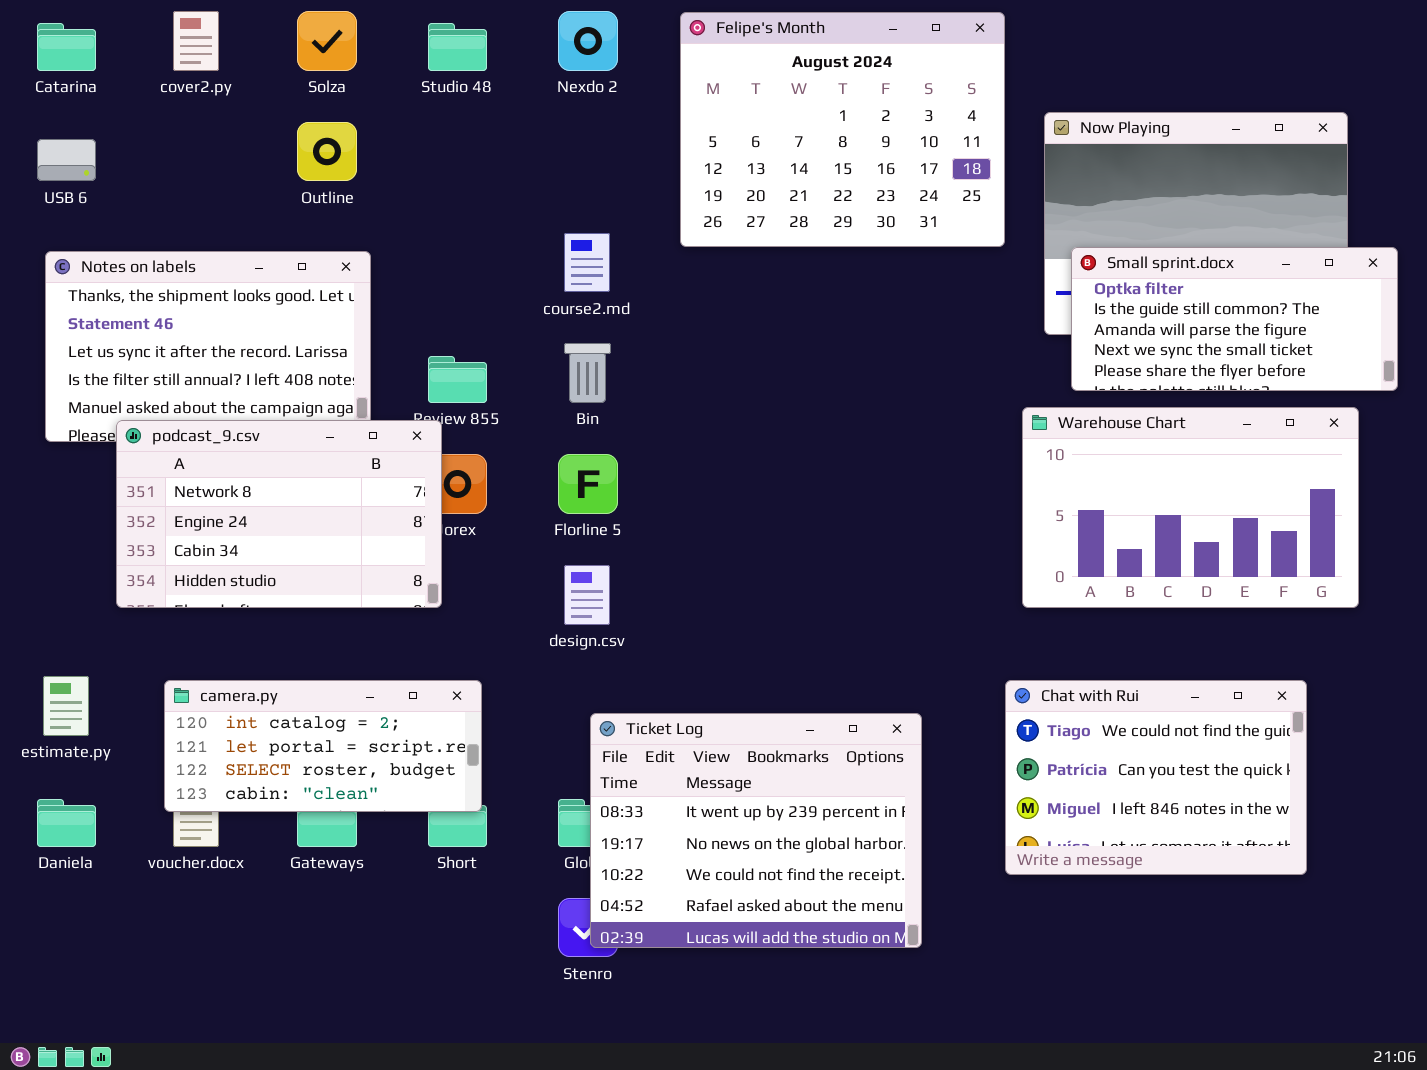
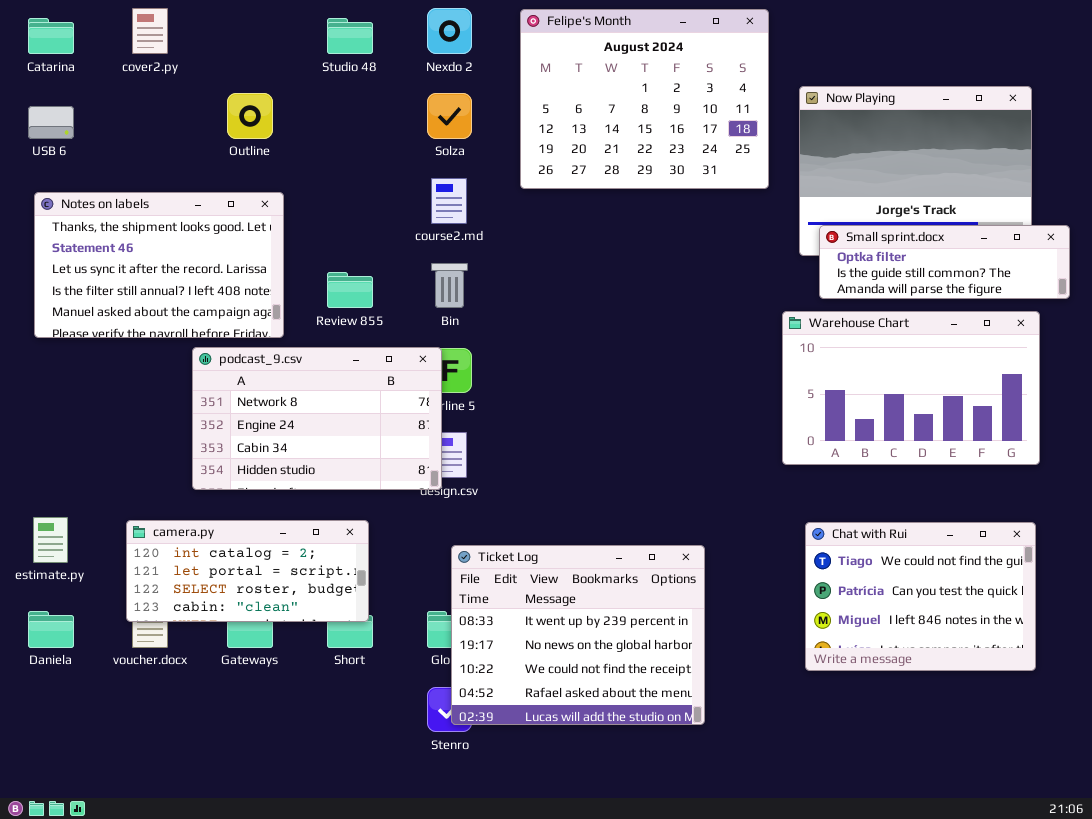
Solza: [297,11,357,71] -> [427,93,472,139], moved
Small sprint.docx: [1071,247,1398,391] -> [819,225,1070,299], resized
podcast_9.csv: [116,420,442,608] -> [192,347,442,490], moved
Chat with Rui: [1005,680,1307,875] -> [805,522,1036,671], moved

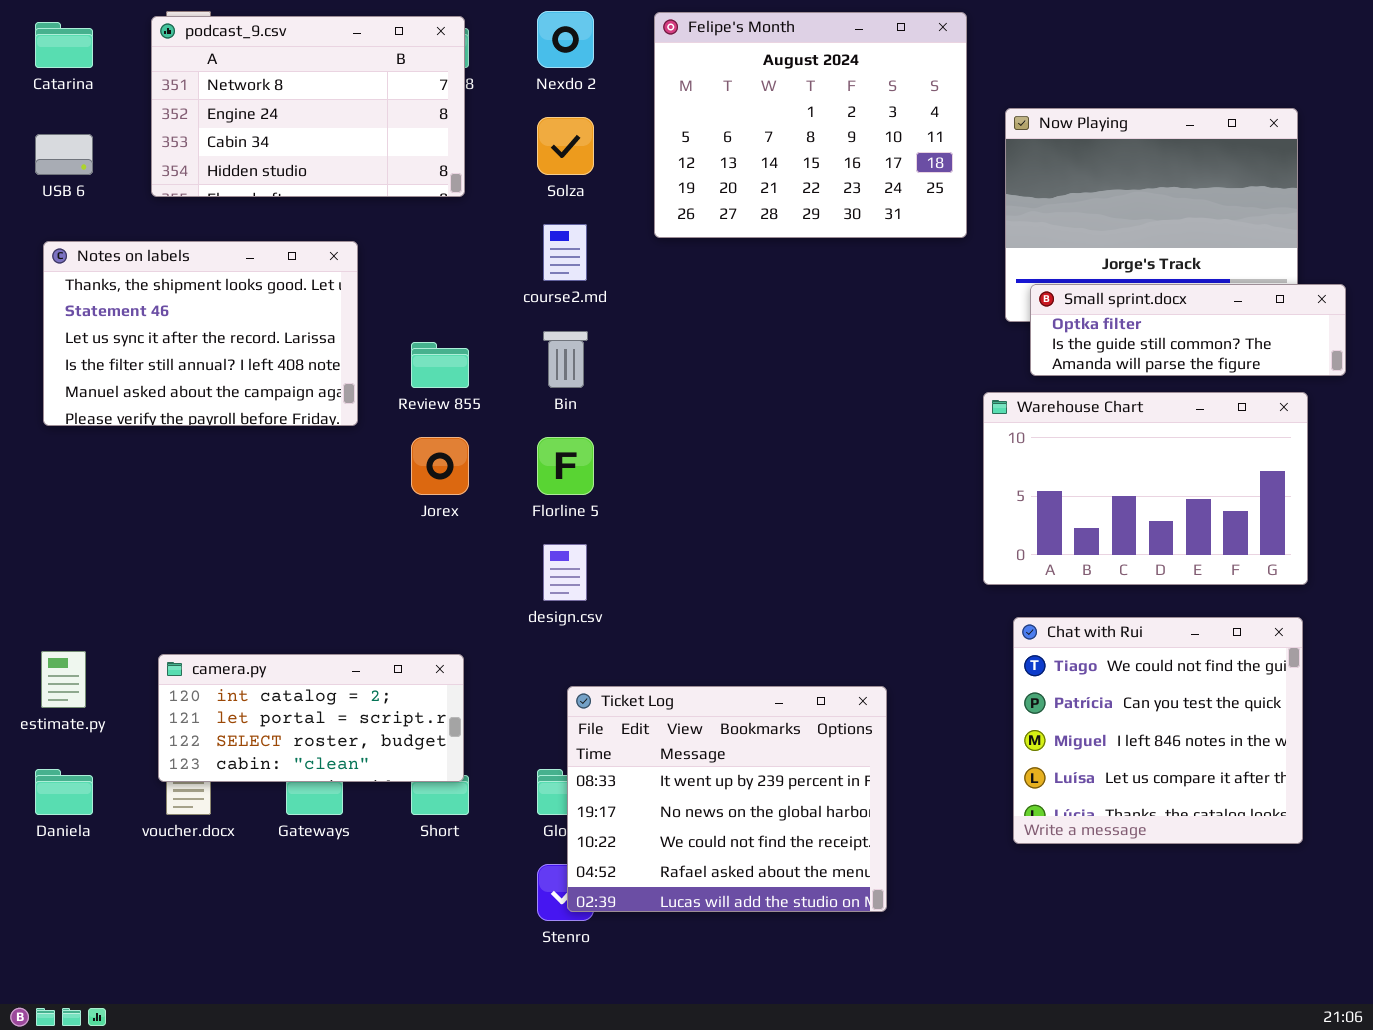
podcast_9.csv: [192,347,442,490] -> [151,16,465,197], moved
Chat with Rui: [805,522,1036,671] -> [1013,617,1303,844], resized

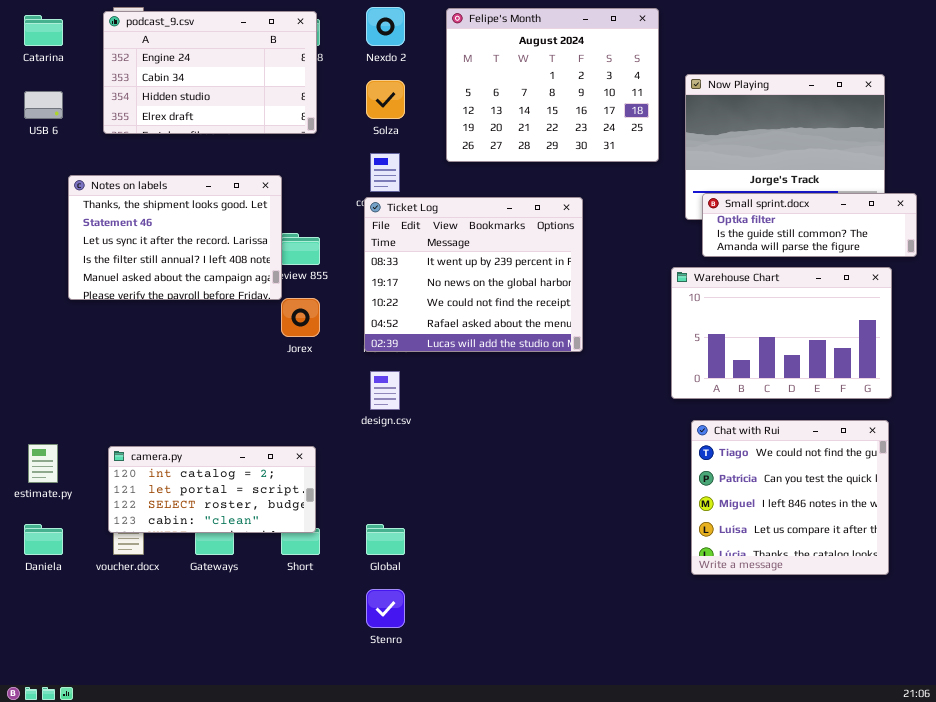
podcast_9.csv: [151,16,465,197] -> [103,11,317,134], scrolled down 1 row
Notes on labels: [43,241,358,426] -> [68,175,282,300], moved
Ticket Log: [567,686,887,912] -> [364,197,583,352], moved

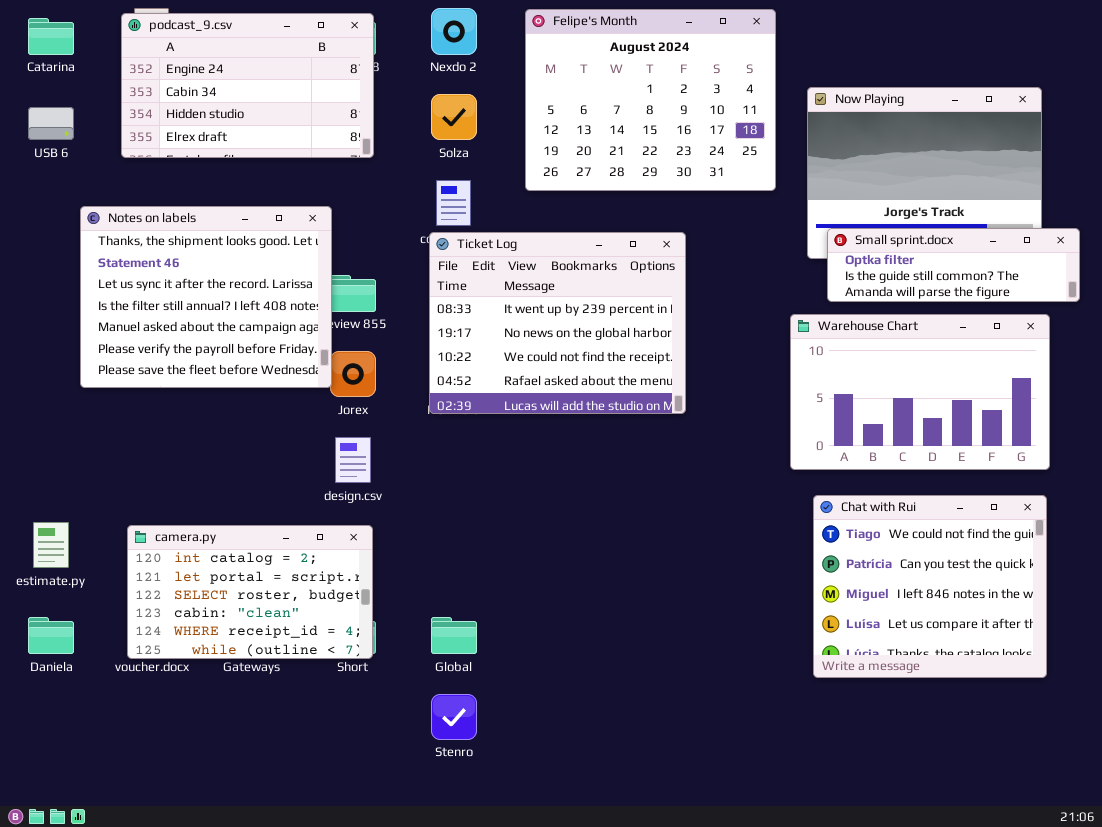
Notes on labels: [68,175,282,300] -> [80,206,332,388], resized
design.csv: [370,371,400,410] -> [335,437,371,483], moved
camera.py: [108,446,316,533] -> [127,525,373,659], resized

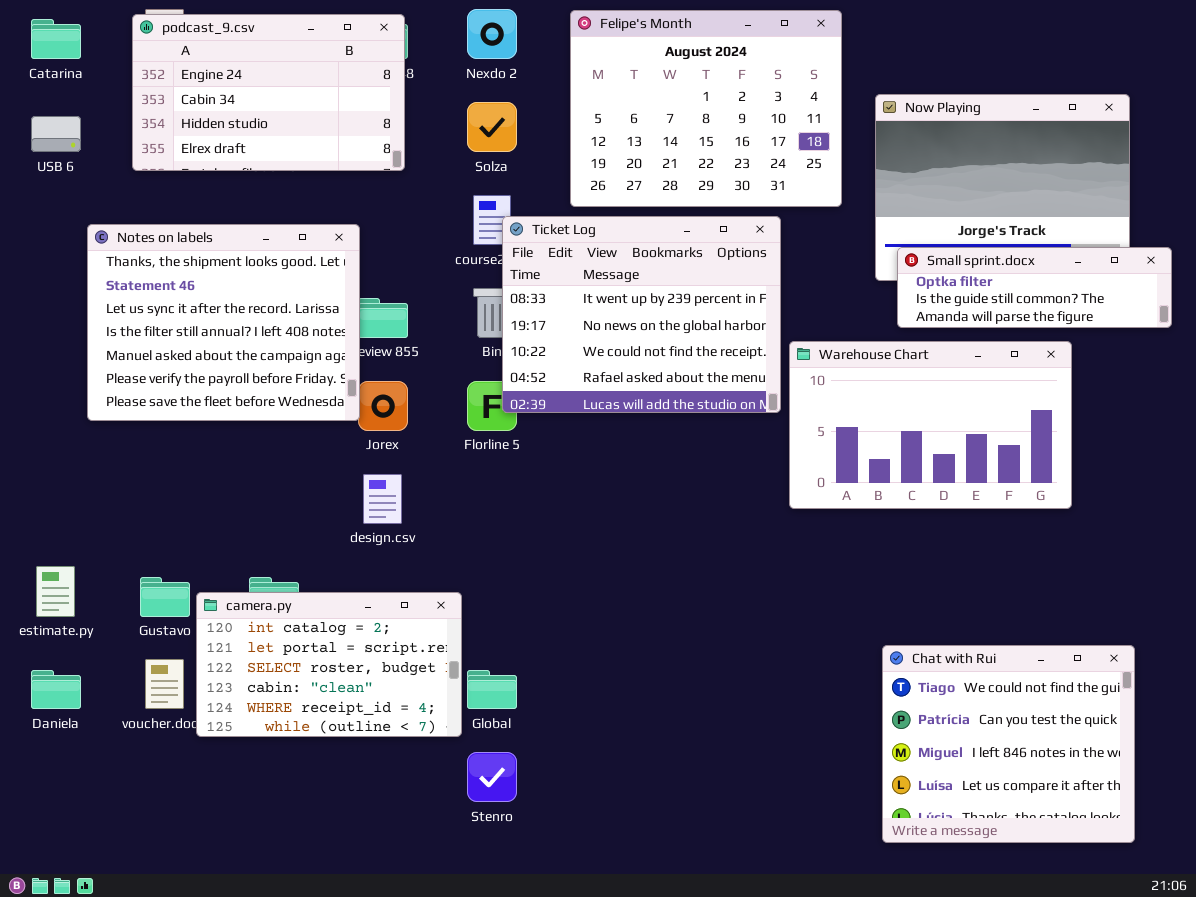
Ticket Log: [429,232,686,414] -> [502,216,781,413], moved
Warehouse Chart: [790,314,1050,470] -> [789,341,1072,509], moved
Chat with Rui: [813,495,1047,678] -> [882,645,1135,843], moved
camera.py: [127,525,373,659] -> [196,592,462,737], moved

